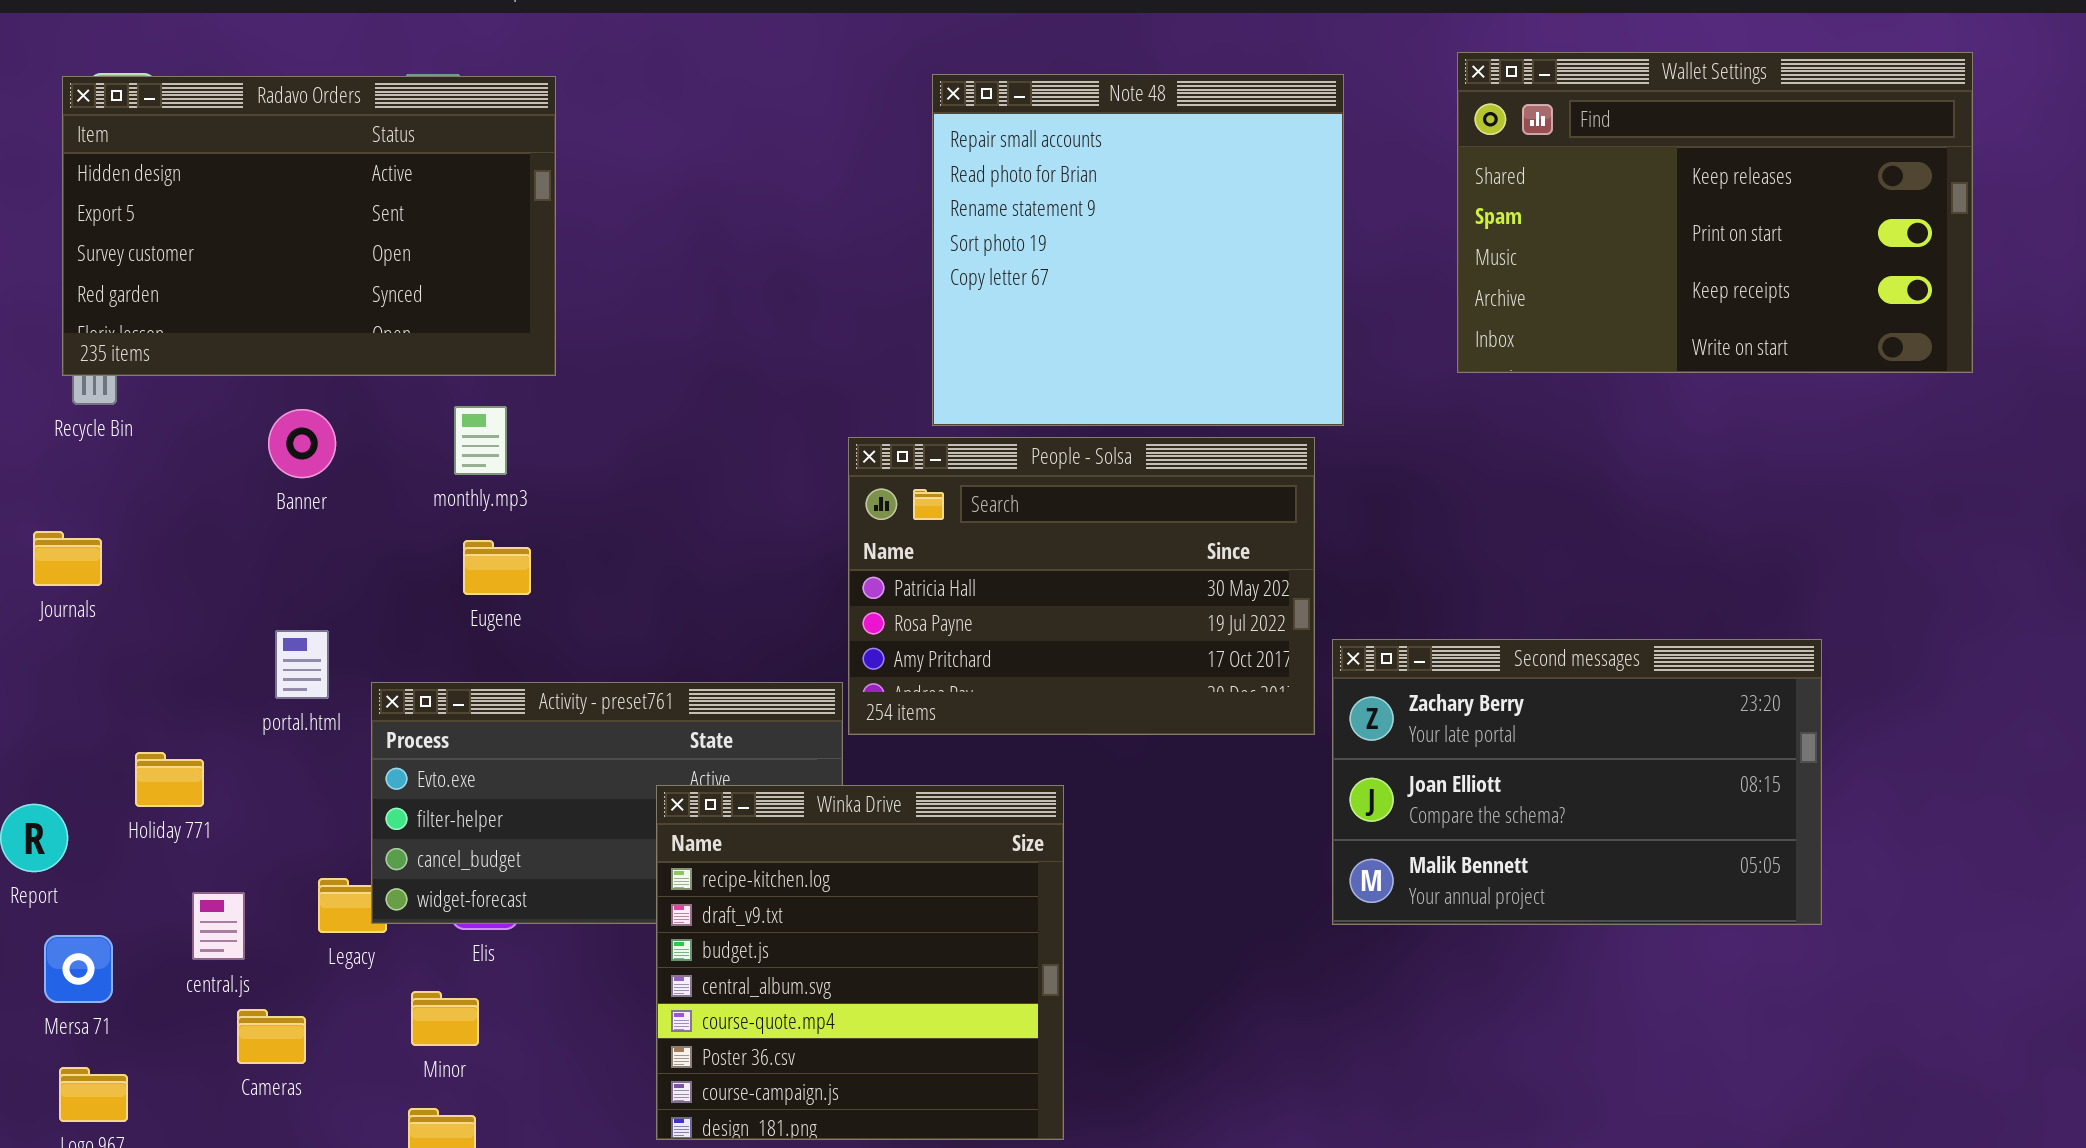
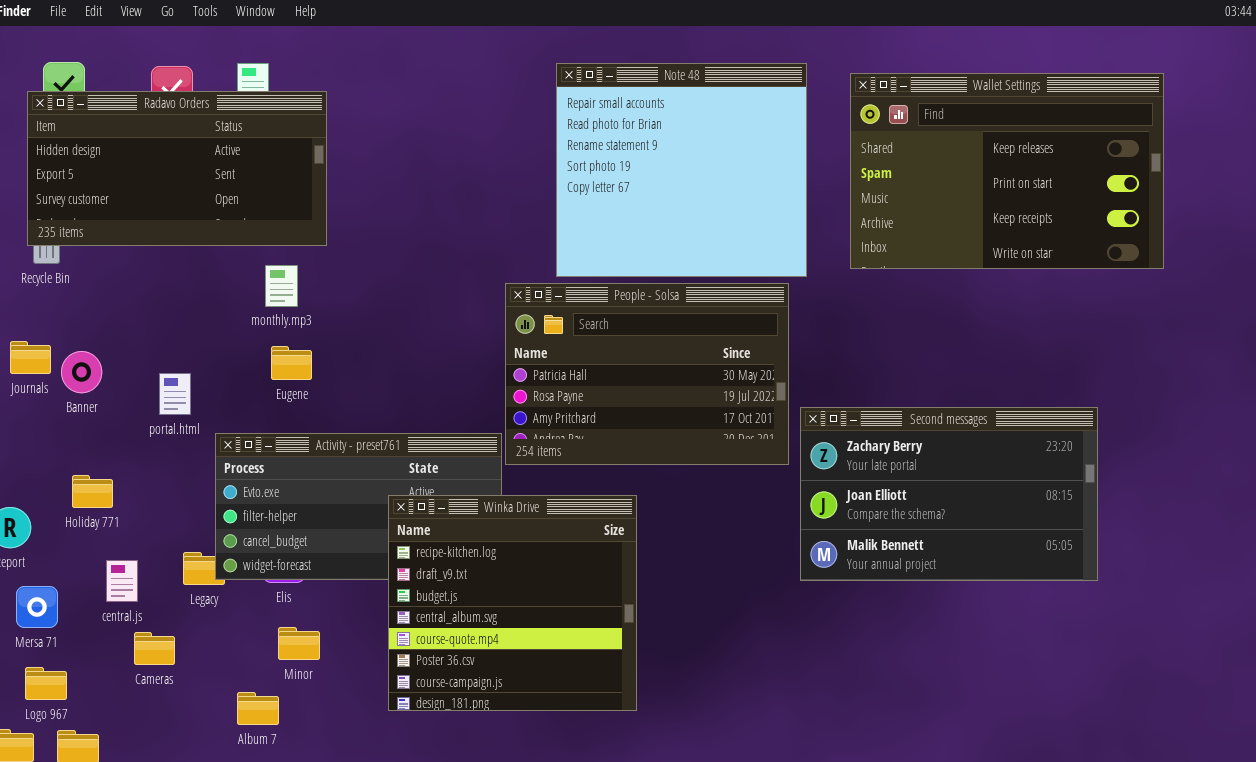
Wallet Settings: [1457,52,1973,373] -> [850,73,1164,269], moved
Radavo Orders: [62,76,556,376] -> [27,91,327,246], resized
Banner: [268,409,336,478] -> [61,351,102,393], moved
portal.html: [275,630,329,699] -> [159,373,191,415], moved
Minor: [411,991,479,1046] -> [278,627,320,660], moved

